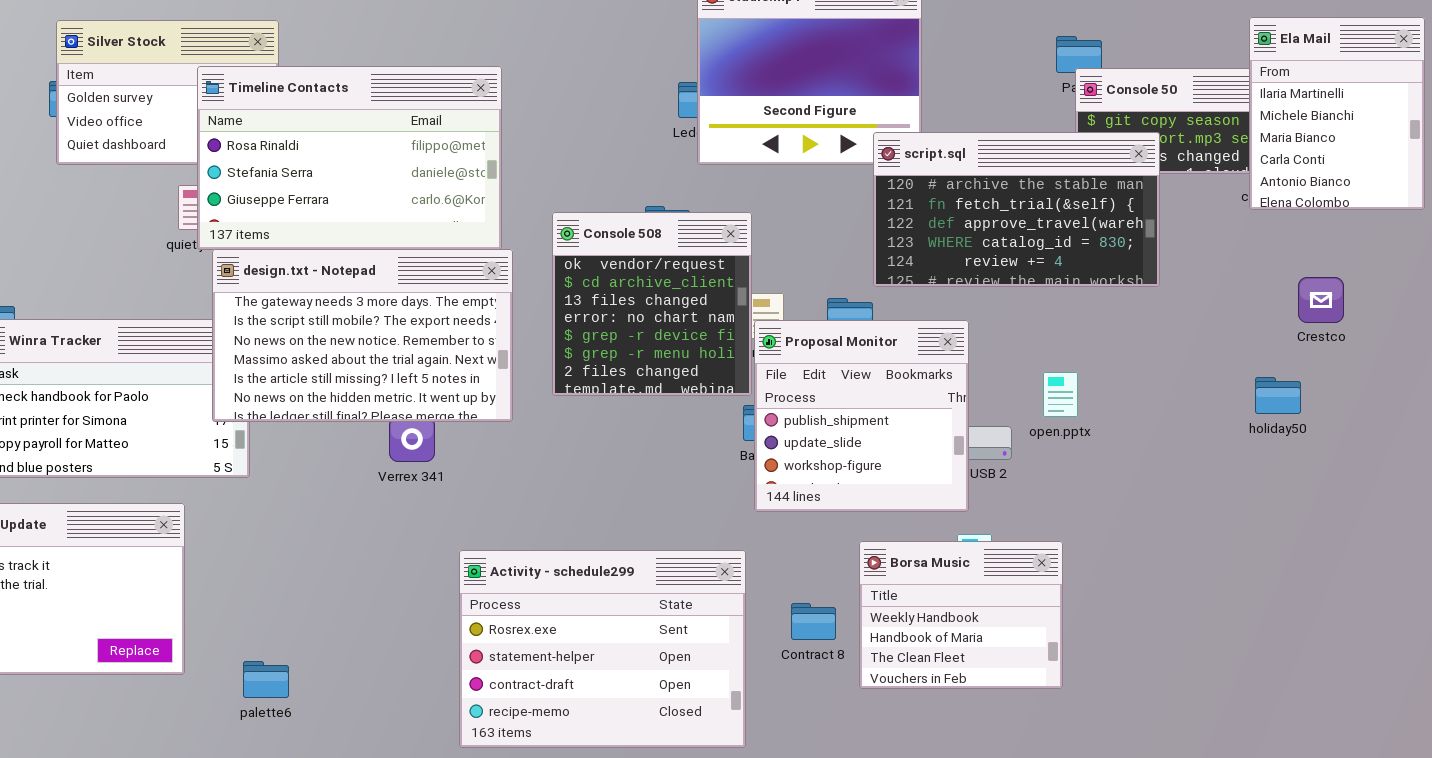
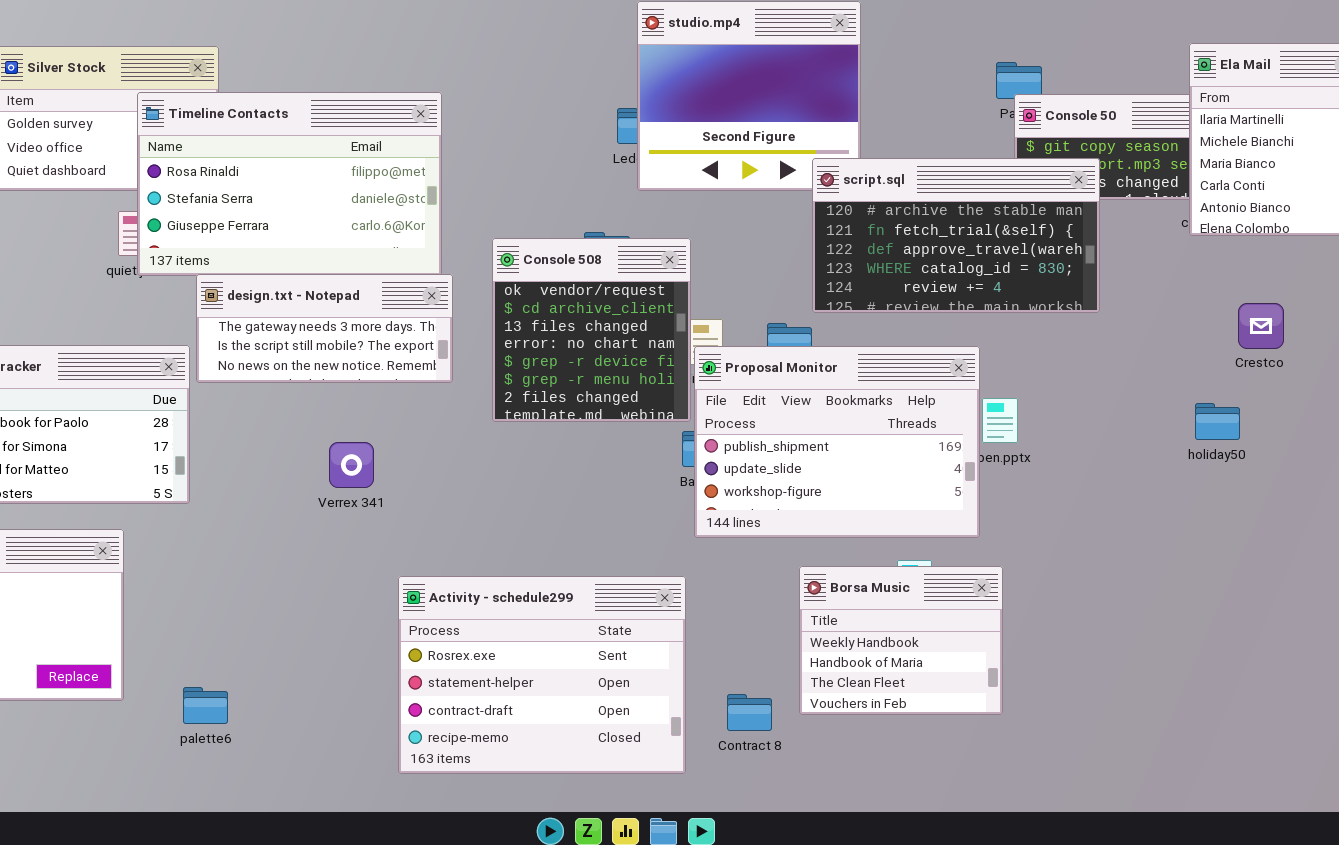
design.txt - Notepad: [212,249,513,422] -> [196,274,453,383], resized
Proposal Monitor: [754,320,969,512] -> [694,346,980,538], resized
Contract 8: [791,603,836,640] -> [727,694,772,731], moved

